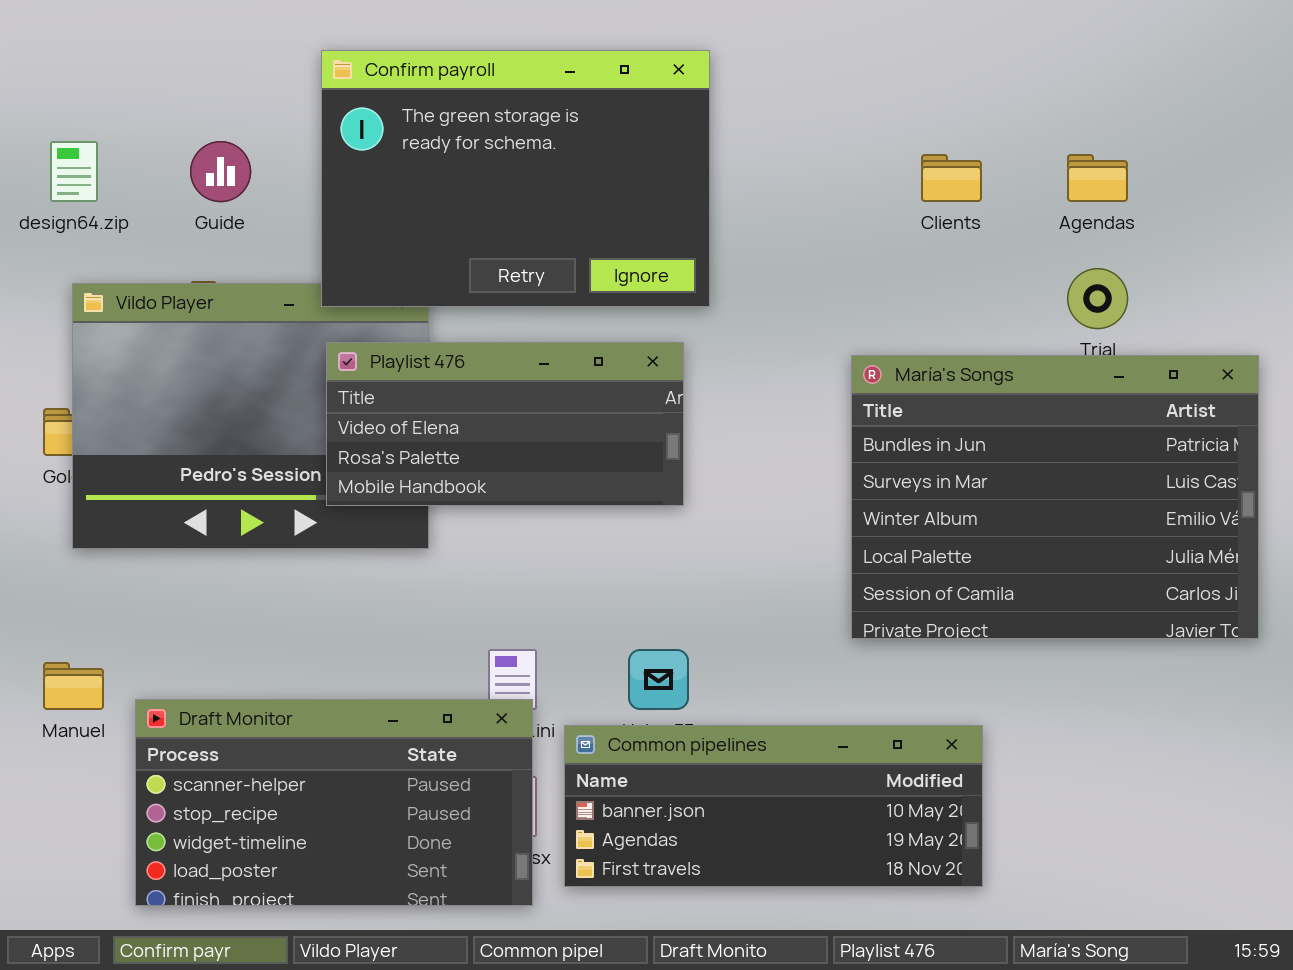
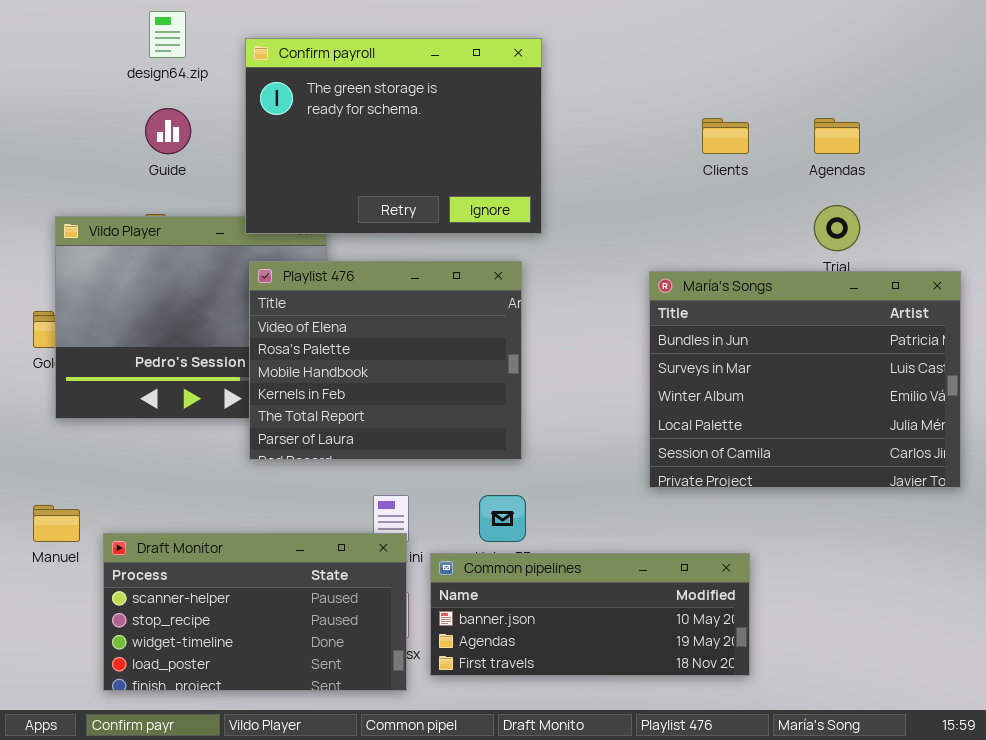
design64.zip: [50,141,98,202] -> [149,11,186,58], moved
Playlist 476: [326,342,684,506] -> [249,261,522,460], resized

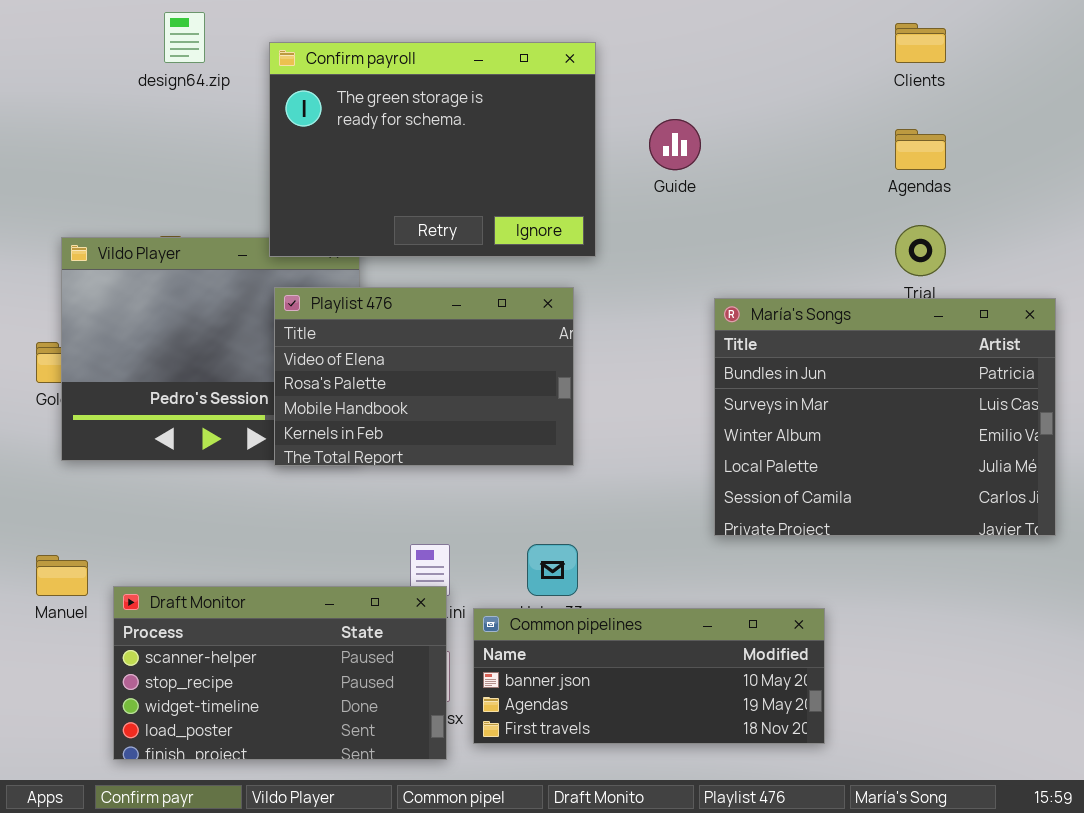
Guide: [145,108,191,154] -> [649,119,701,170], moved
Clients: [702,118,749,154] -> [895,23,946,63], moved
Playlist 476: [249,261,522,460] -> [274,287,574,466], resized

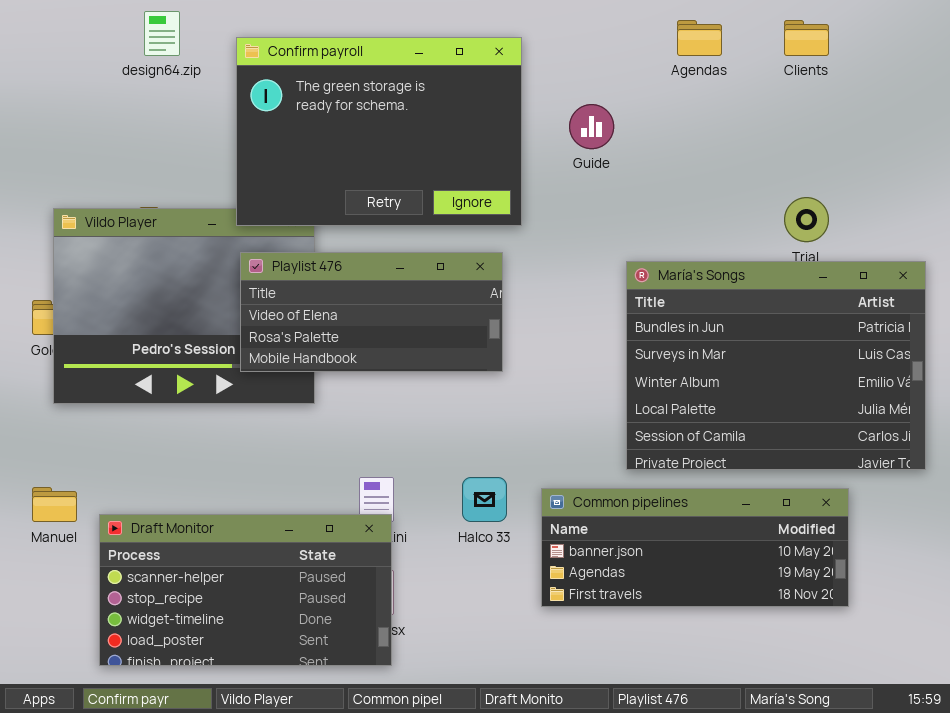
Agendas: [895,129,946,170] -> [677,20,722,56], moved
Playlist 476: [274,287,574,466] -> [240,252,503,372], resized
Common pipelines: [473,608,825,744] -> [541,488,849,607], moved

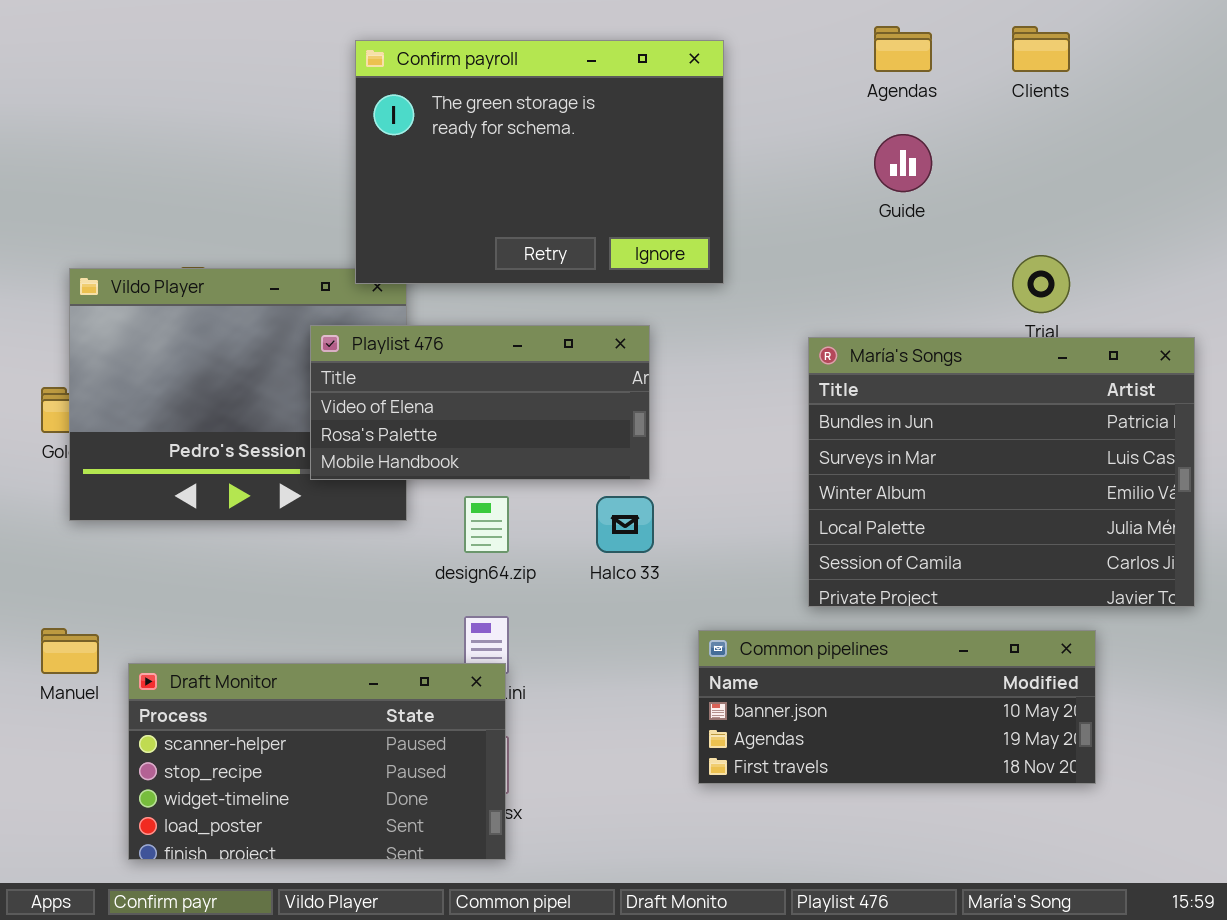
design64.zip: [144,11,180,56] -> [464,496,509,553], moved
Confirm payroll: [236,37,522,226] -> [355,40,724,284], moved
Guide: [569,104,614,149] -> [874,134,932,192], moved
Halco 33: [462,477,507,522] -> [596,496,654,553], moved

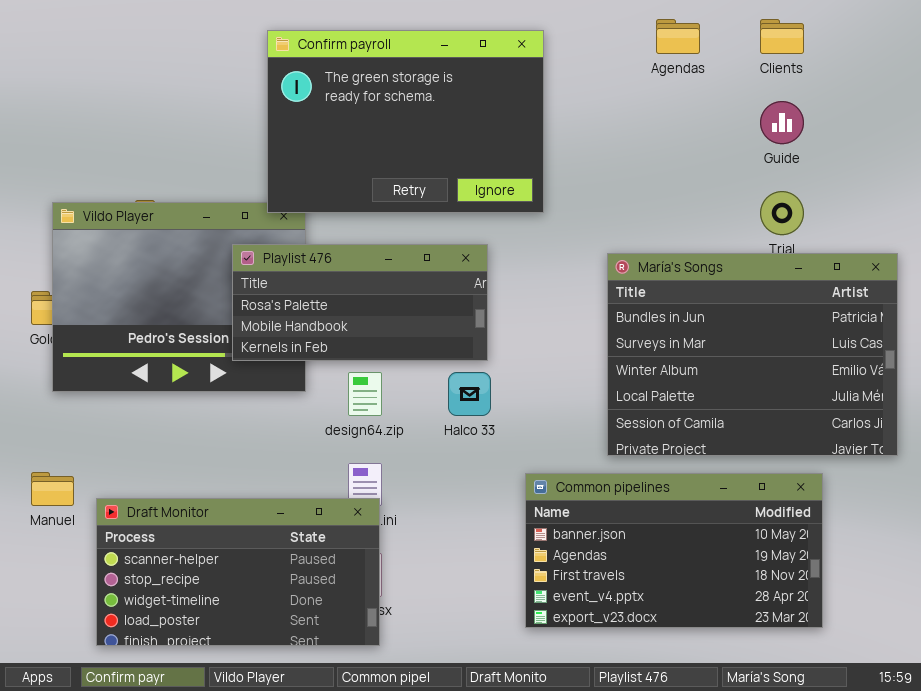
Guide: [874,134,932,192] -> [760,101,804,144], moved
Playlist 476: [310,325,650,480] -> [232,244,488,361], scrolled down 1 row
Common pipelines: [698,630,1096,784] -> [525,473,823,628], resized

